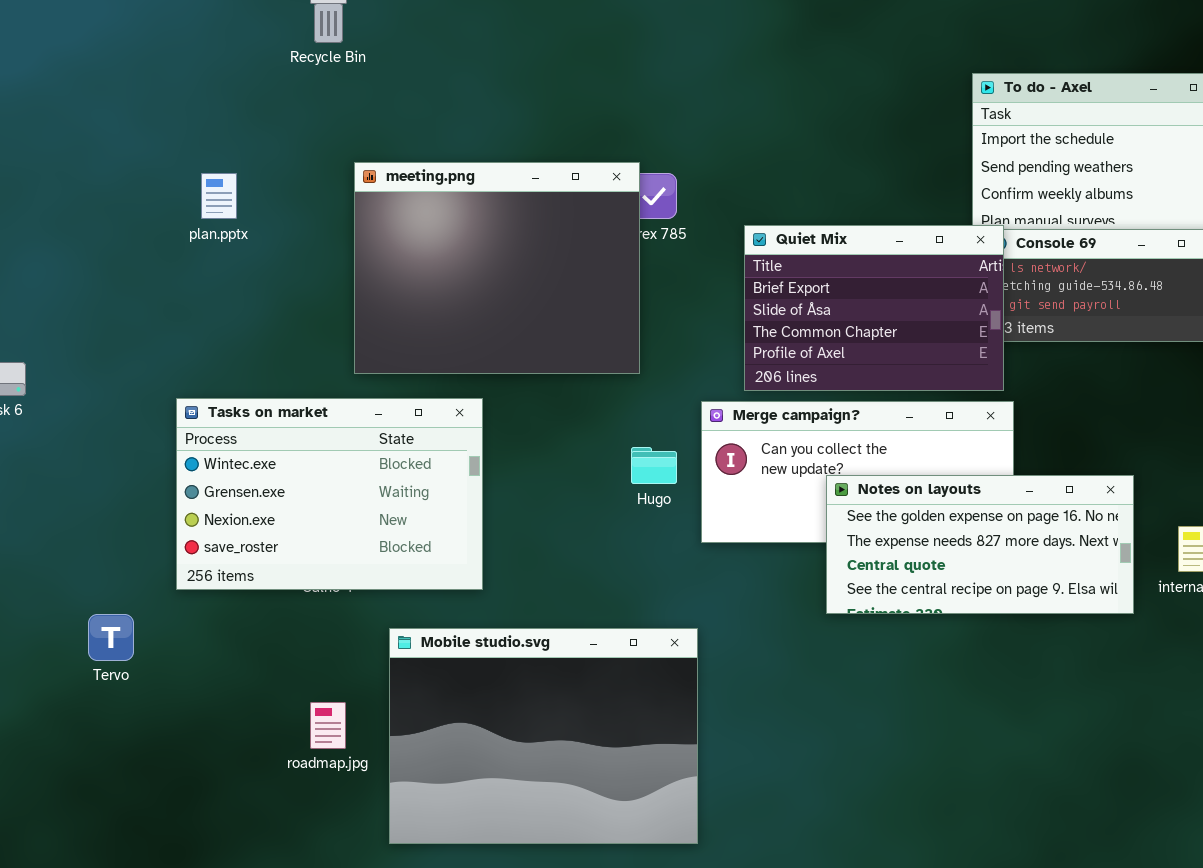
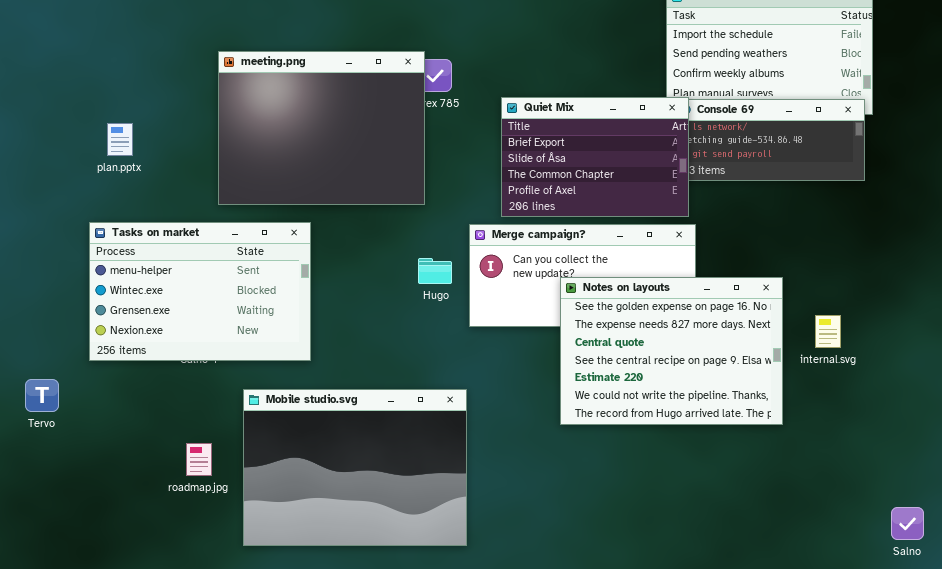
plan.pptx: [201,173,237,219] -> [107,123,133,156], moved
Tasks on market: [176,398,483,590] -> [89,222,311,361], scrolled up 1 row
Notes on layouts: [826,475,1134,614] -> [560,277,783,425], resized

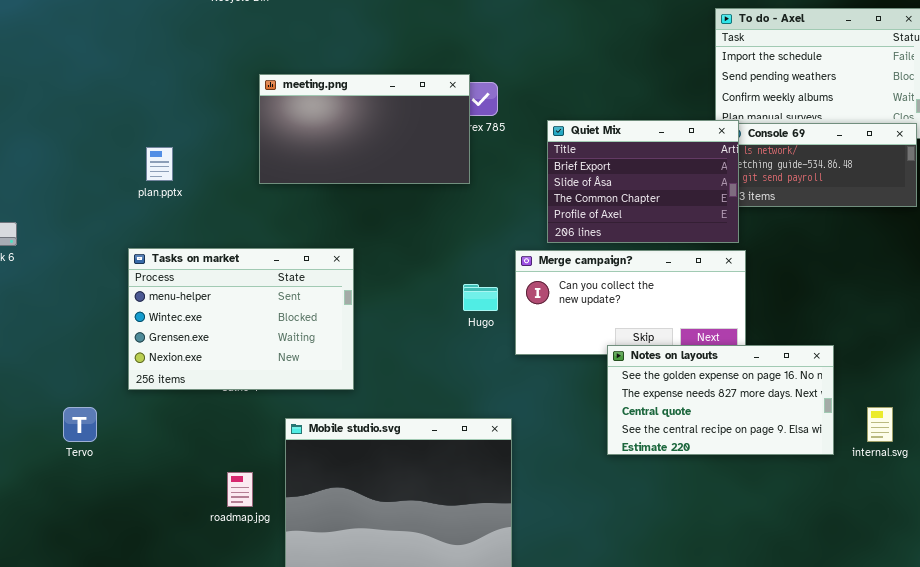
meeting.png: [218,51,425,205] -> [259,74,470,184], resized
Notes on layouts: [560,277,783,425] -> [607,345,834,455], resized
internal.svg: [815,315,841,348] -> [867,407,893,442], moved

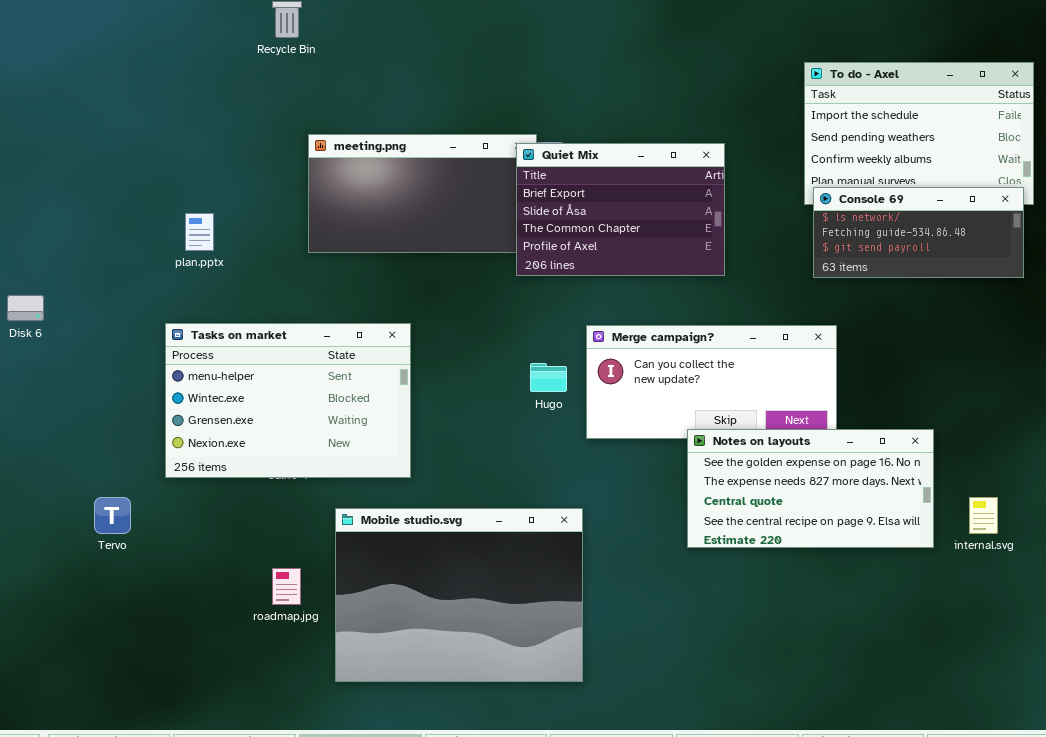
Quiet Mix: [547,120,739,243] -> [516,143,725,276], moved

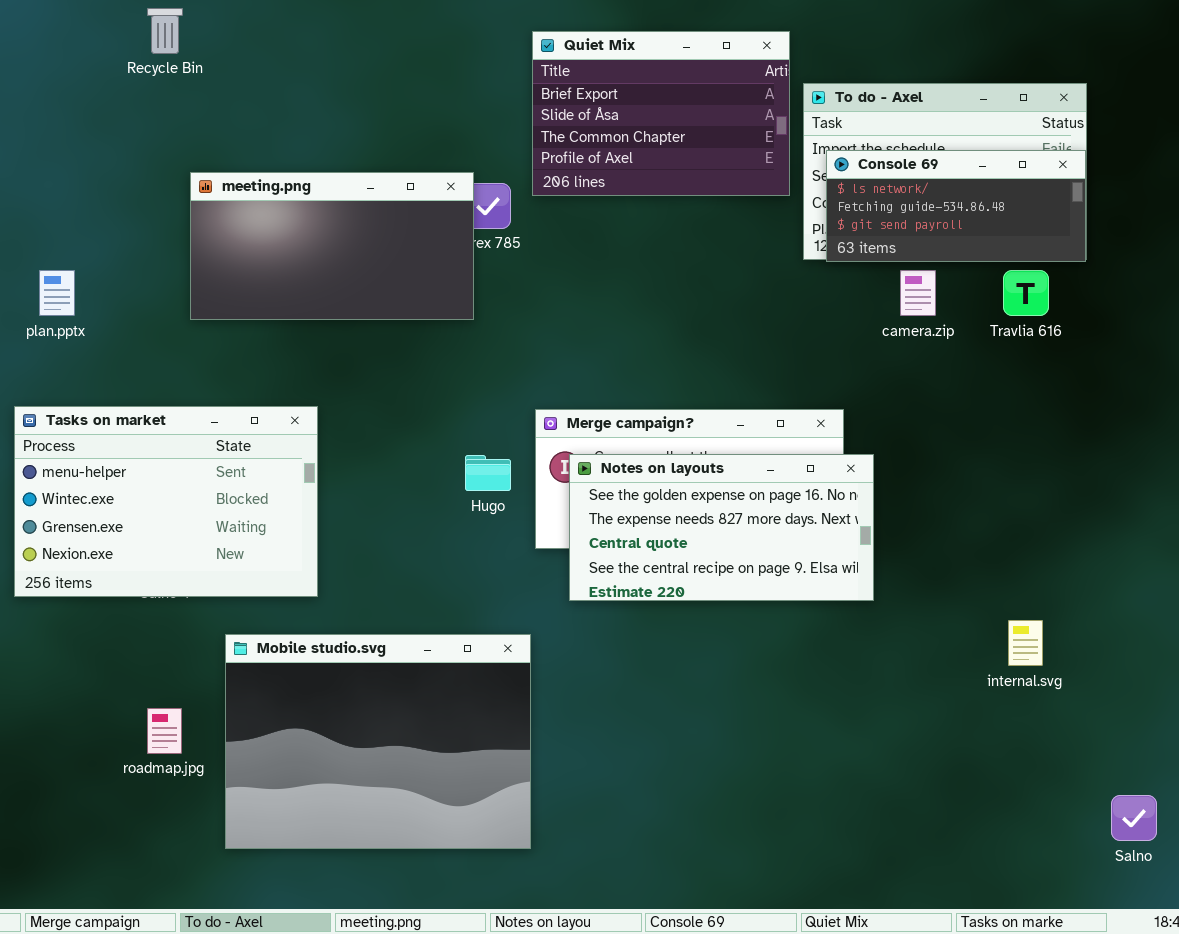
Quiet Mix: [516,143,725,276] -> [532,31,790,196], moved
Console 69: [813,187,1024,278] -> [826,150,1086,262], moved
Notes on layouts: [687,429,934,548] -> [569,454,874,601], moved

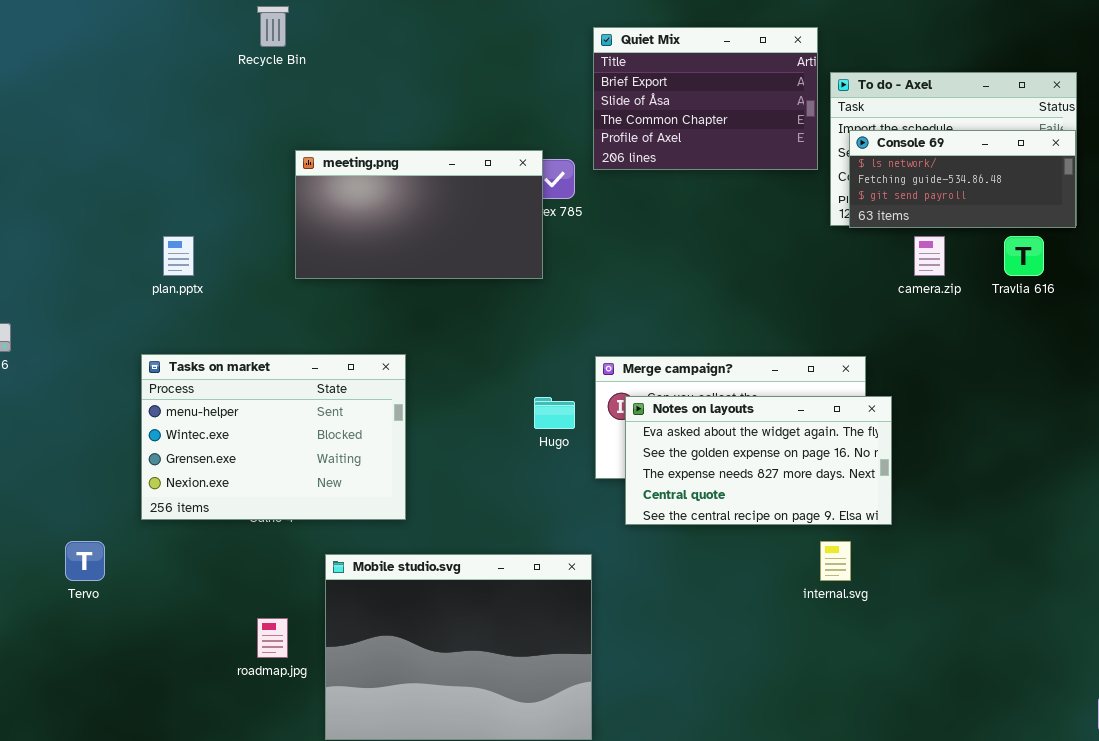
Notes on layouts: [569,454,874,601] -> [625,396,892,525], scrolled up 1 row
internal.svg: [1008,620,1043,666] -> [820,541,851,581], moved

